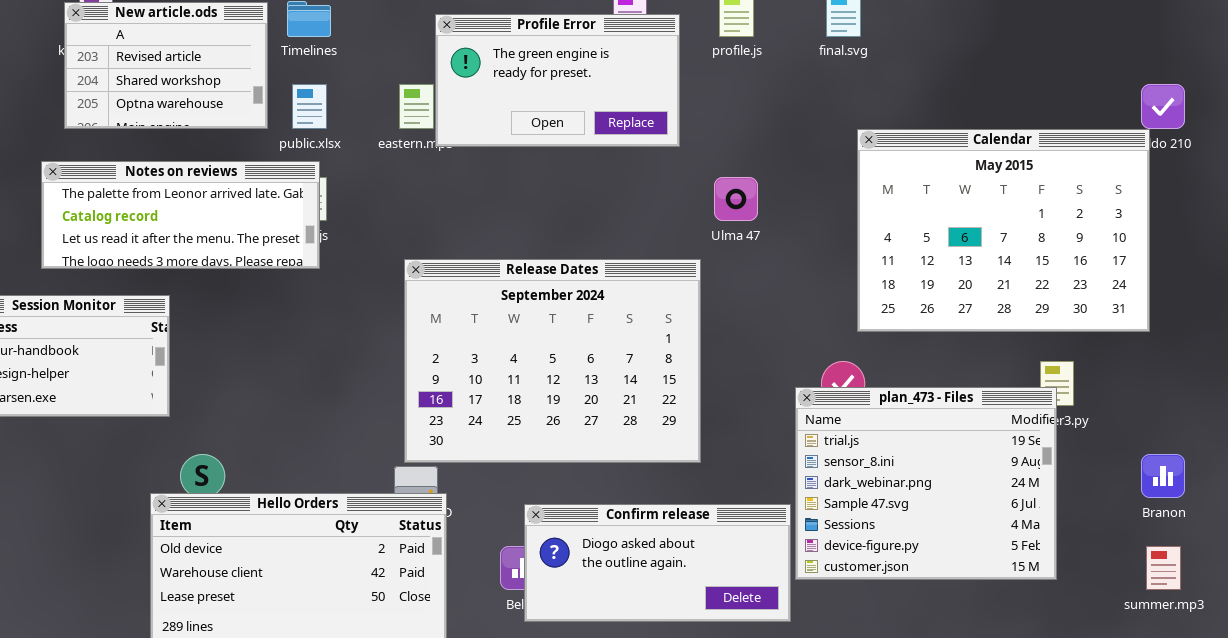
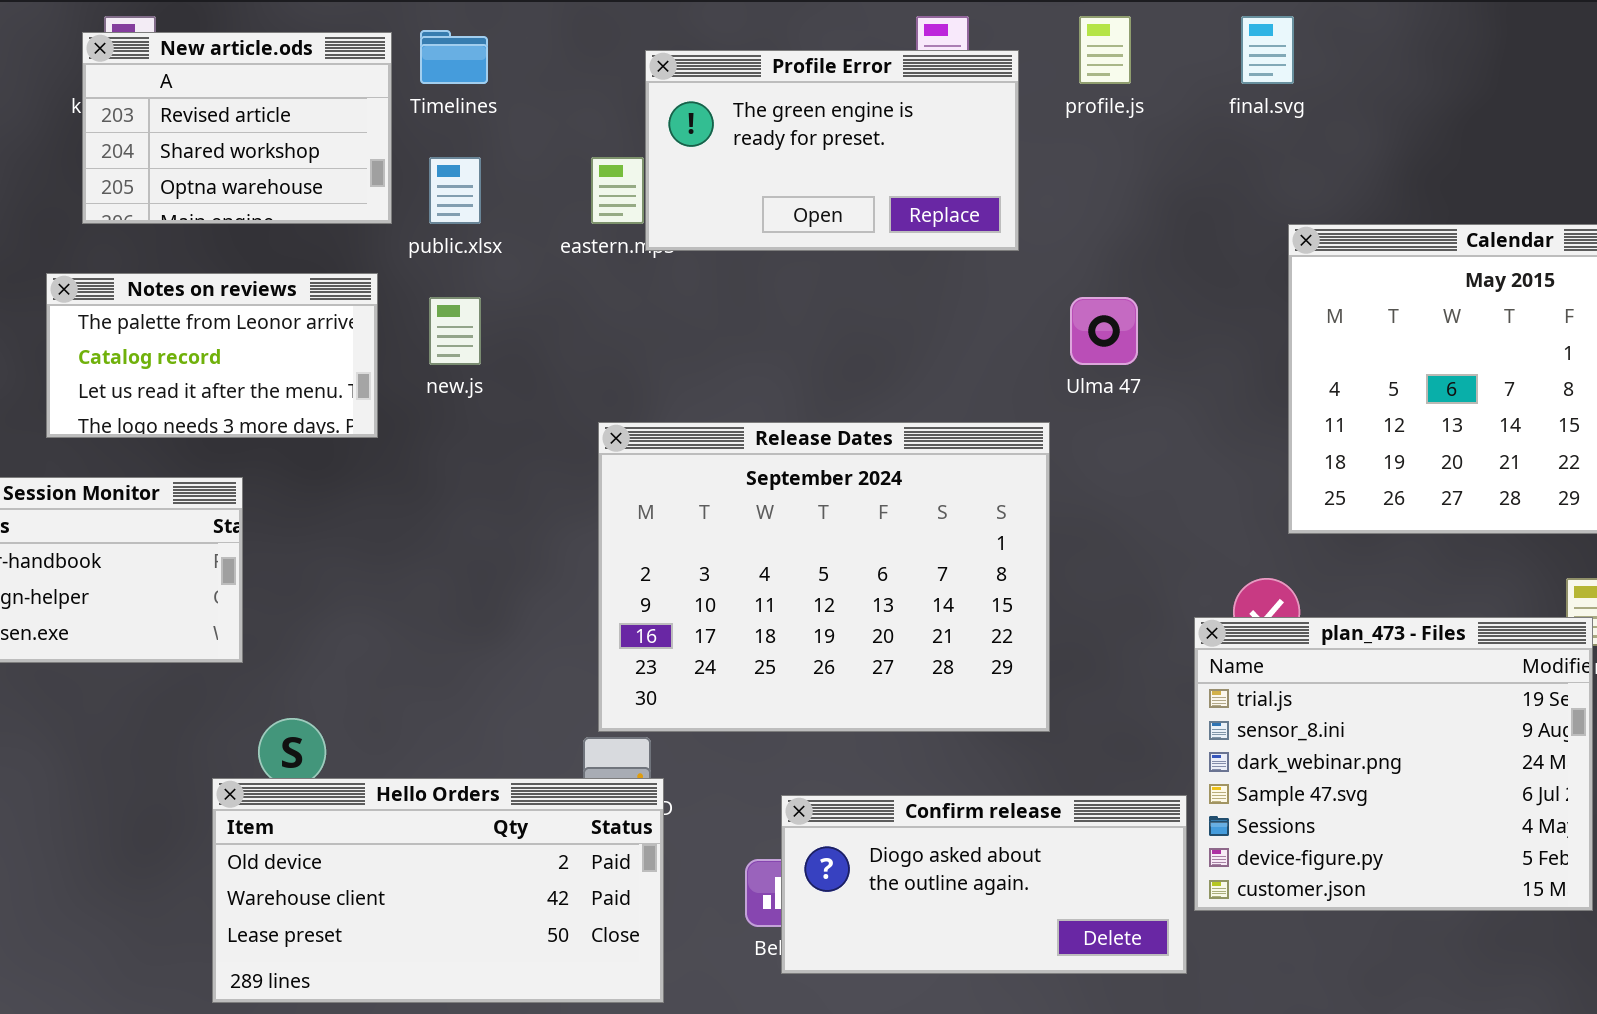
Notes on reviews: [41,161,320,269] -> [46,273,378,438], resized

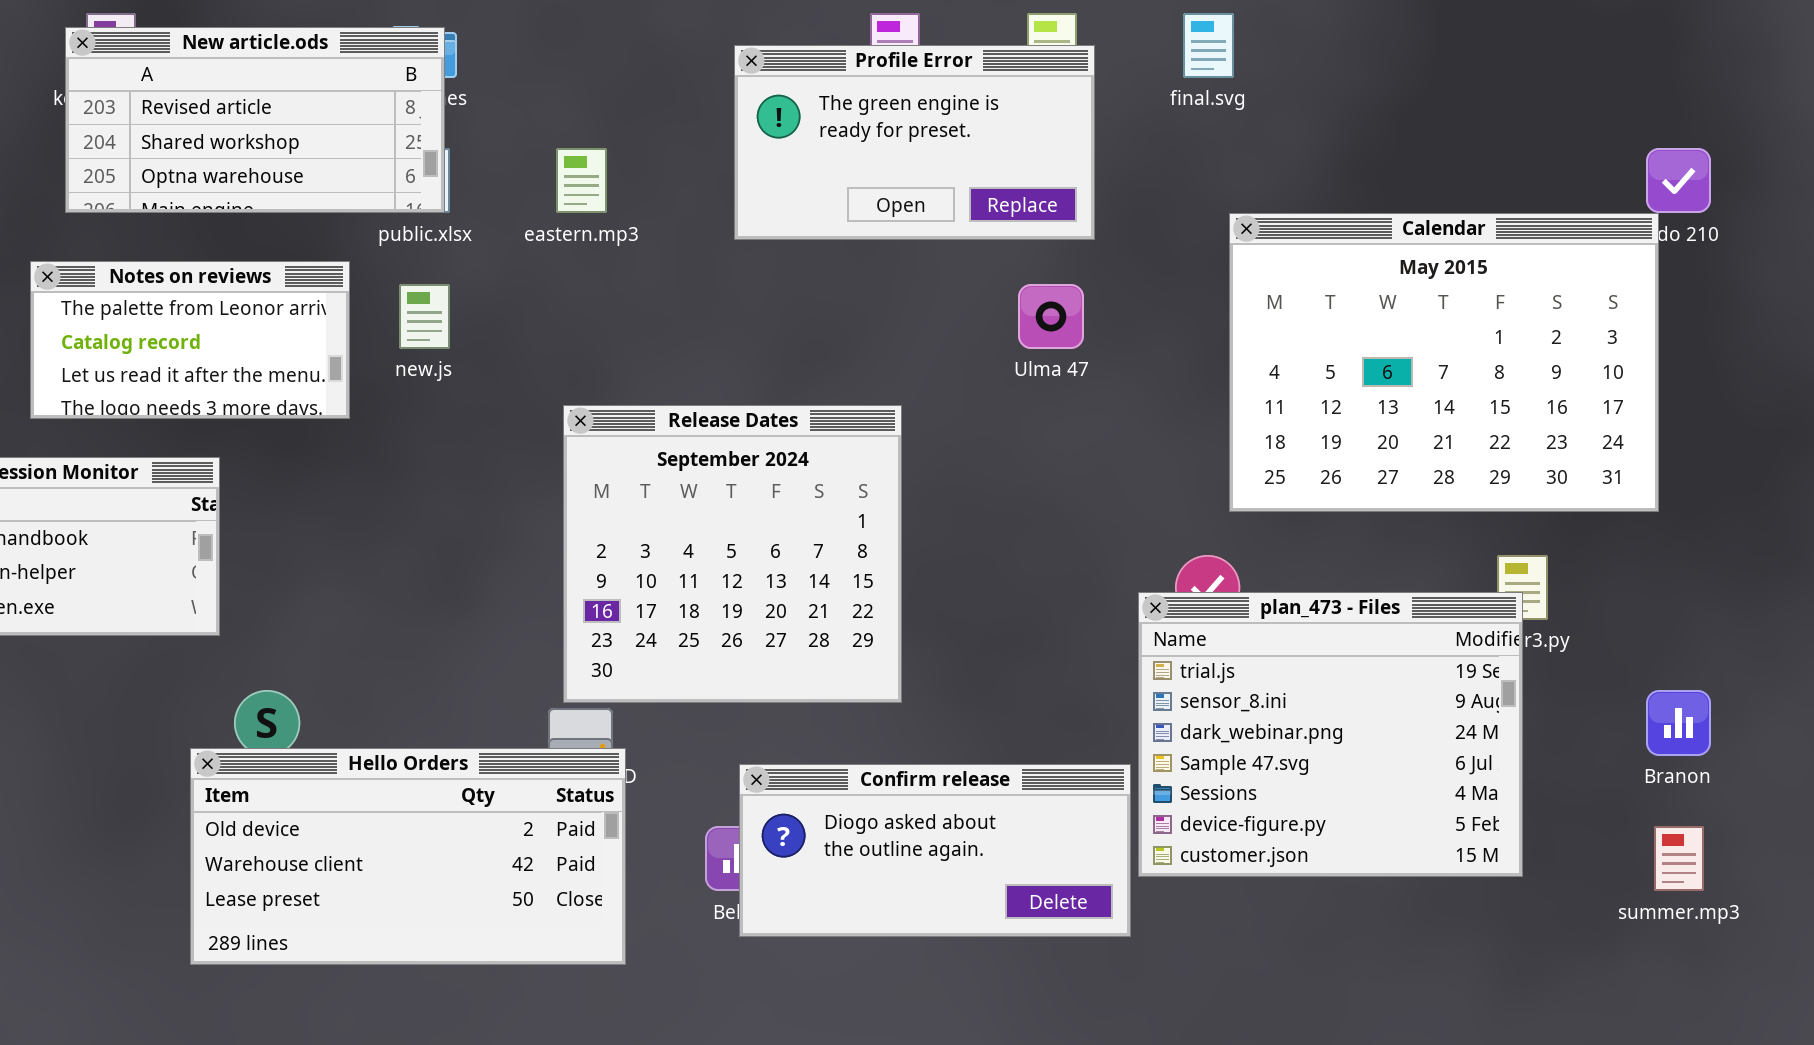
New article.ods: [82,32,392,224] -> [65,27,445,213], resized
Profile Error: [645,50,1019,251] -> [734,45,1095,240], moved
Release Dates: [598,422,1050,732] -> [563,405,902,703], resized

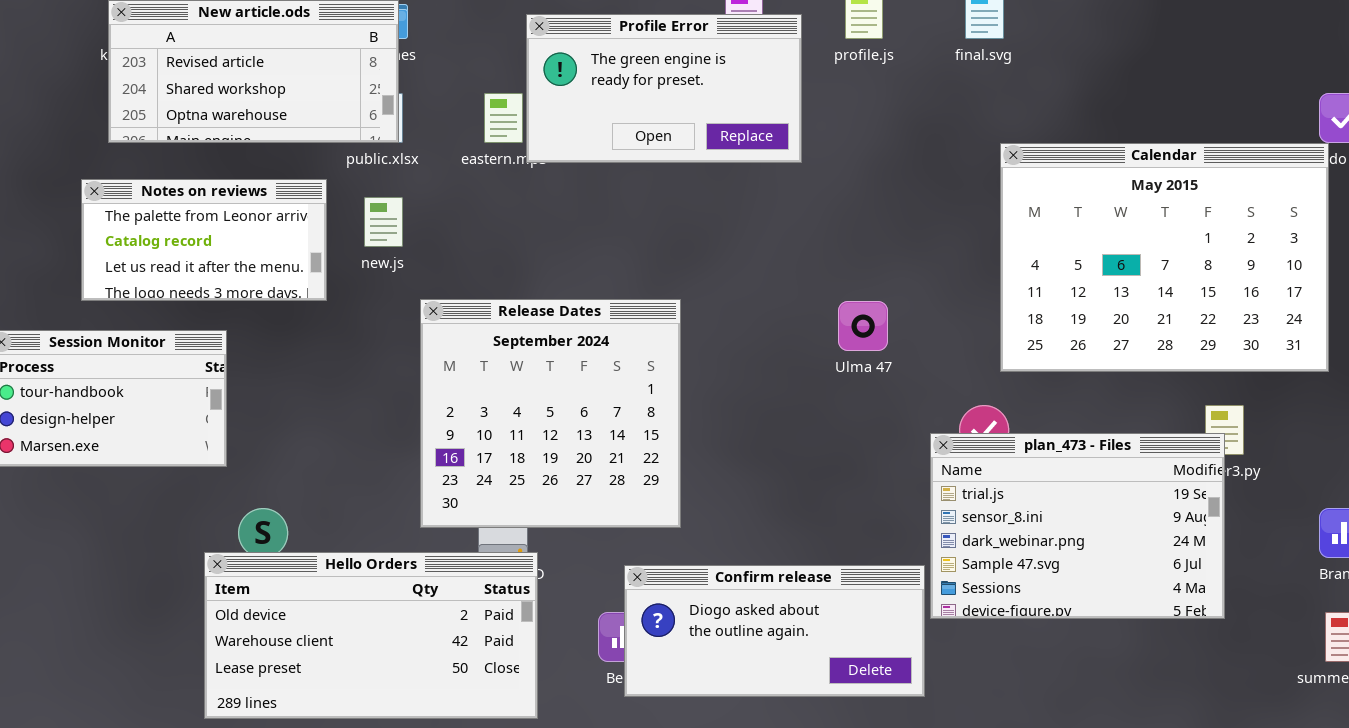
Profile Error: [734,45,1095,240] -> [526,14,802,163], moved
Ulma 47: [1018,284,1084,349] -> [838,301,888,351], moved
Release Dates: [563,405,902,703] -> [420,299,681,528], moved
plan_473 - Files: [1138,592,1523,877] -> [930,433,1225,619], resized

